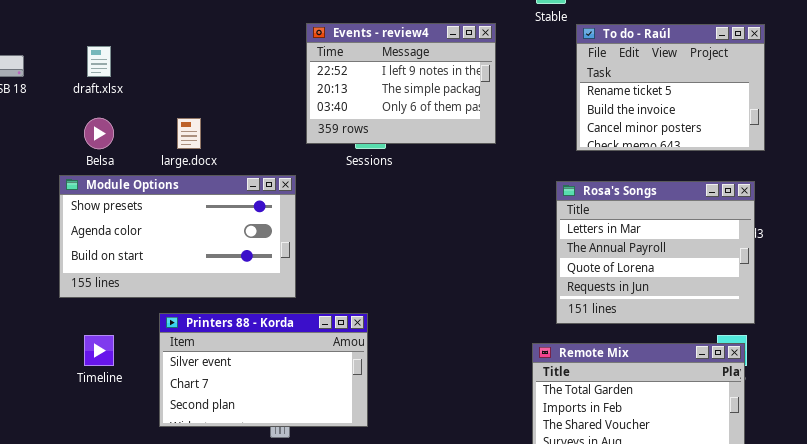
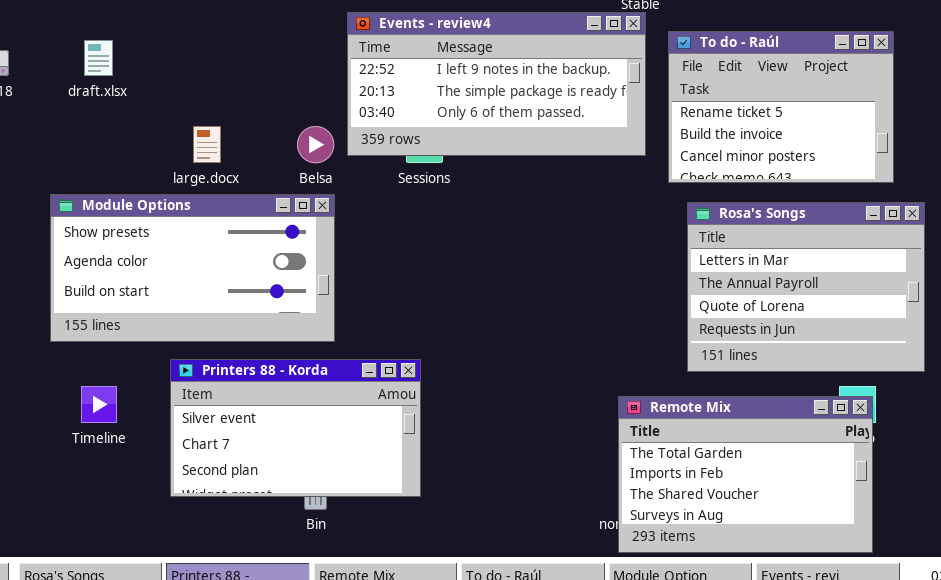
Events - review4: [306,23,496,144] -> [347,12,646,156], resized
To do - Raúl: [576,24,765,151] -> [668,31,894,183], moved
Belsa: [84,118,114,149] -> [297,126,334,163], moved
Rosa's Songs: [556,181,755,324] -> [687,202,925,372], moved

